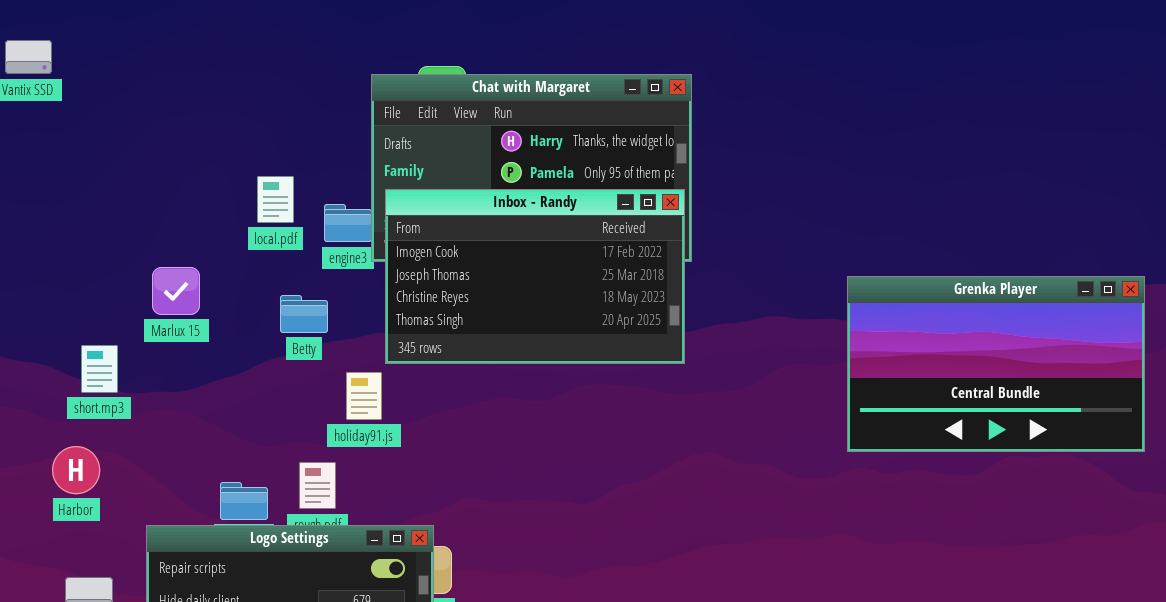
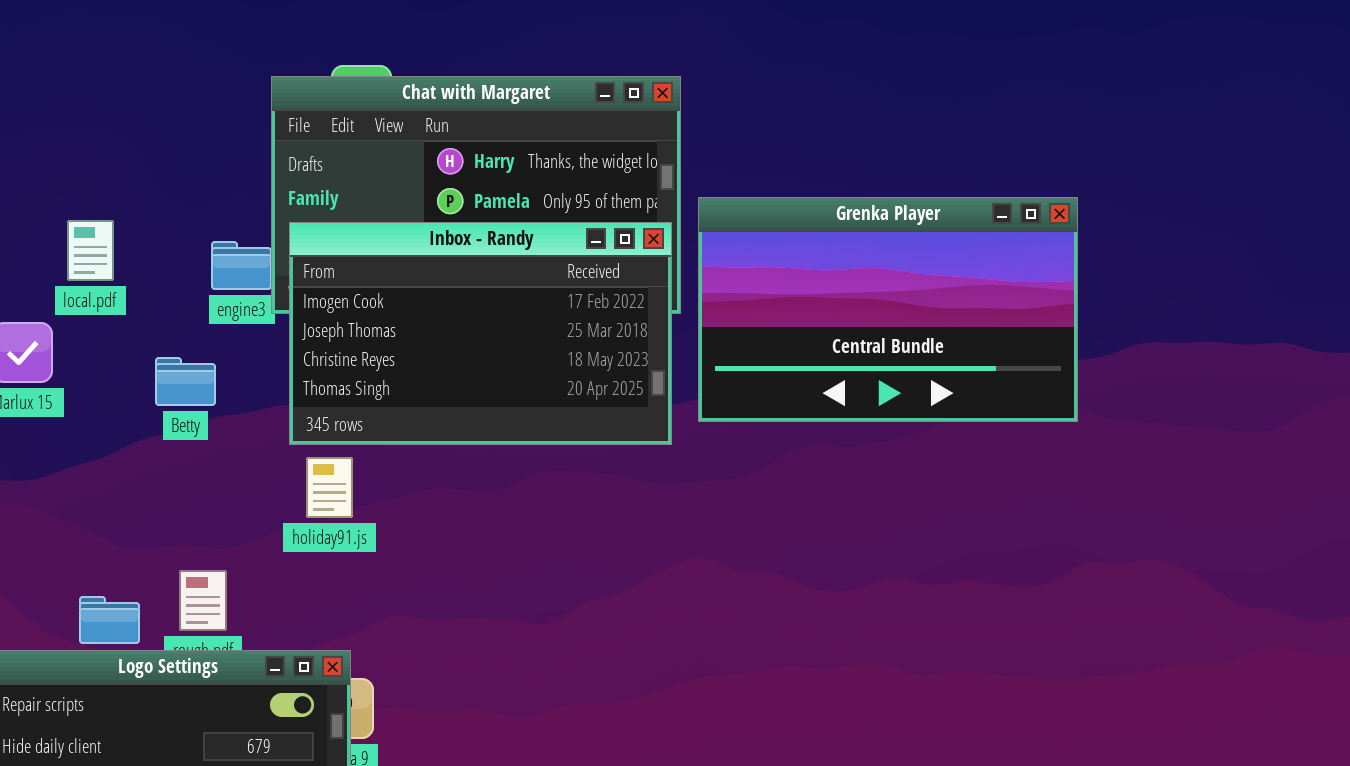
local.pdf: [257,176,294,223] -> [67,220,114,281], moved
Grenka Player: [847,276,1145,452] -> [698,197,1078,422], moved
holiday91.js: [346,372,382,420] -> [306,457,353,518], moved

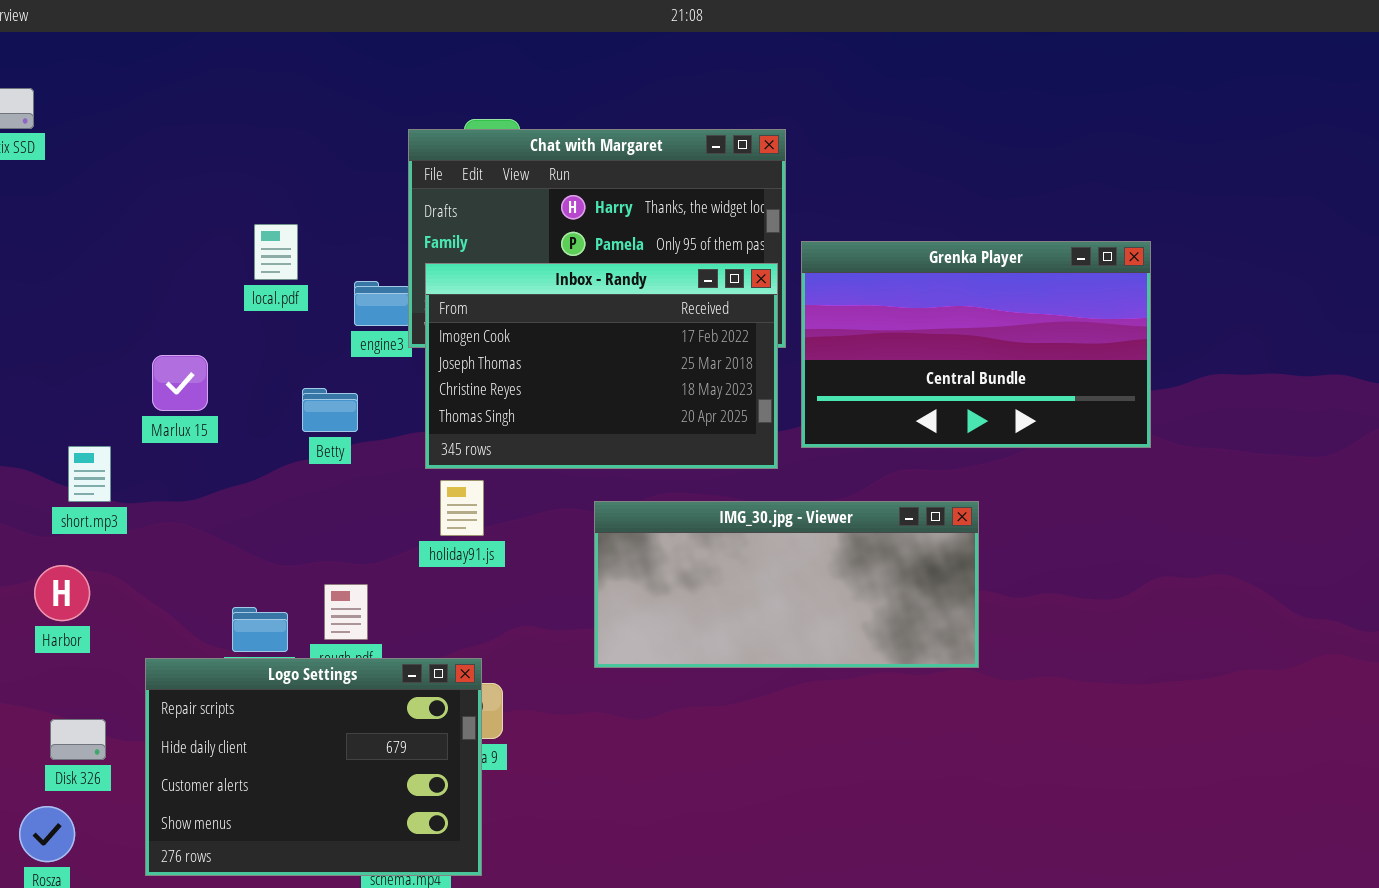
local.pdf: [67,220,114,281] -> [254,224,298,280], moved
IMG_30.jpg - Viewer: none -> [594,501,979,668], opened

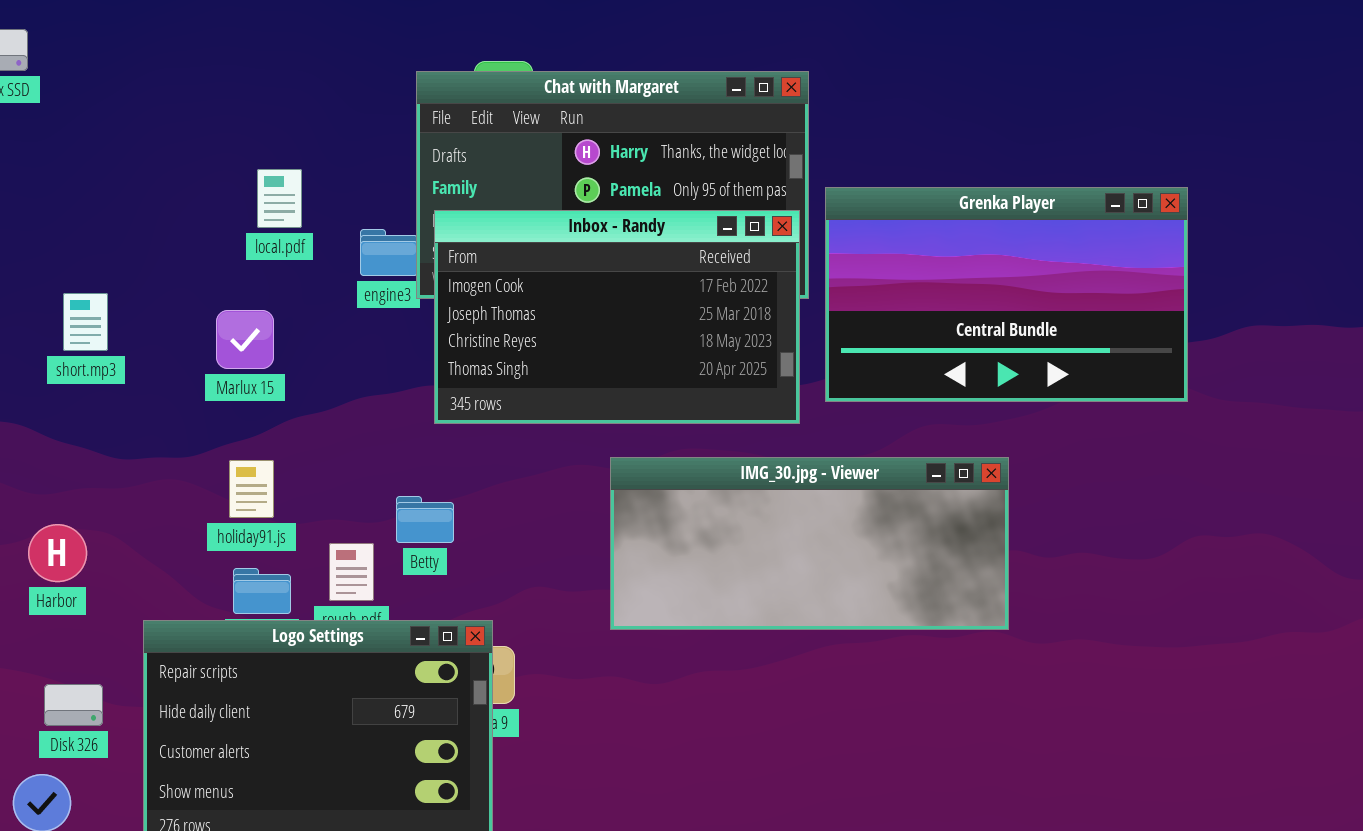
Marlux 15: [152,355,208,411] -> [216,310,274,369], moved
Betty: [302,388,358,432] -> [396,496,454,543], moved
short.mp3: [68,446,111,502] -> [63,293,108,351], moved
holiday91.js: [440,480,484,536] -> [229,460,274,518], moved

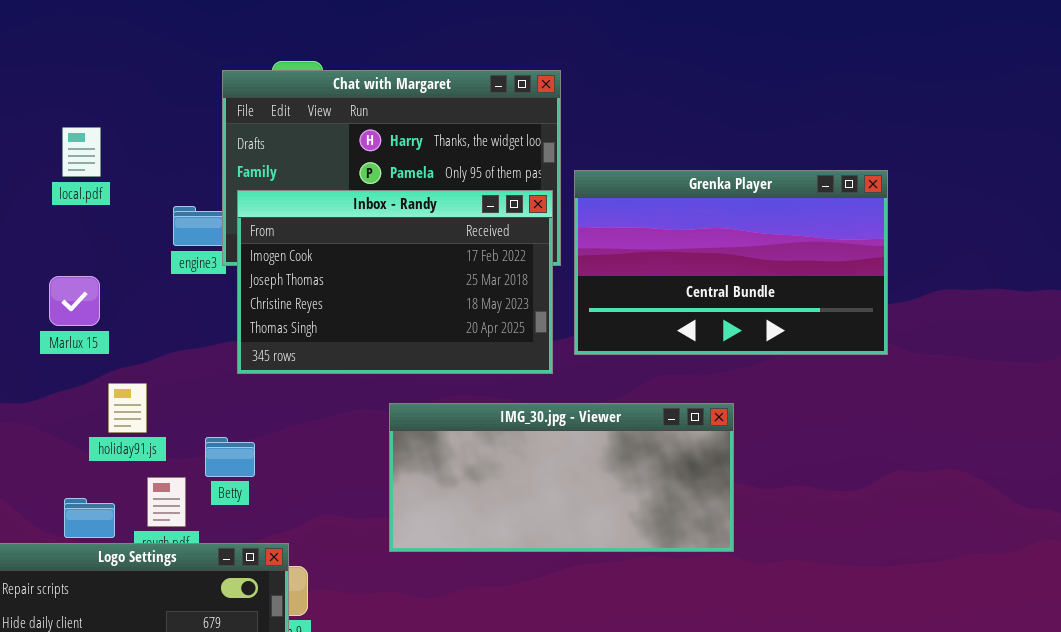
local.pdf: [257,169,302,228] -> [62,127,101,177], moved
holiday91.js: [229,460,274,518] -> [108,383,147,433], moved

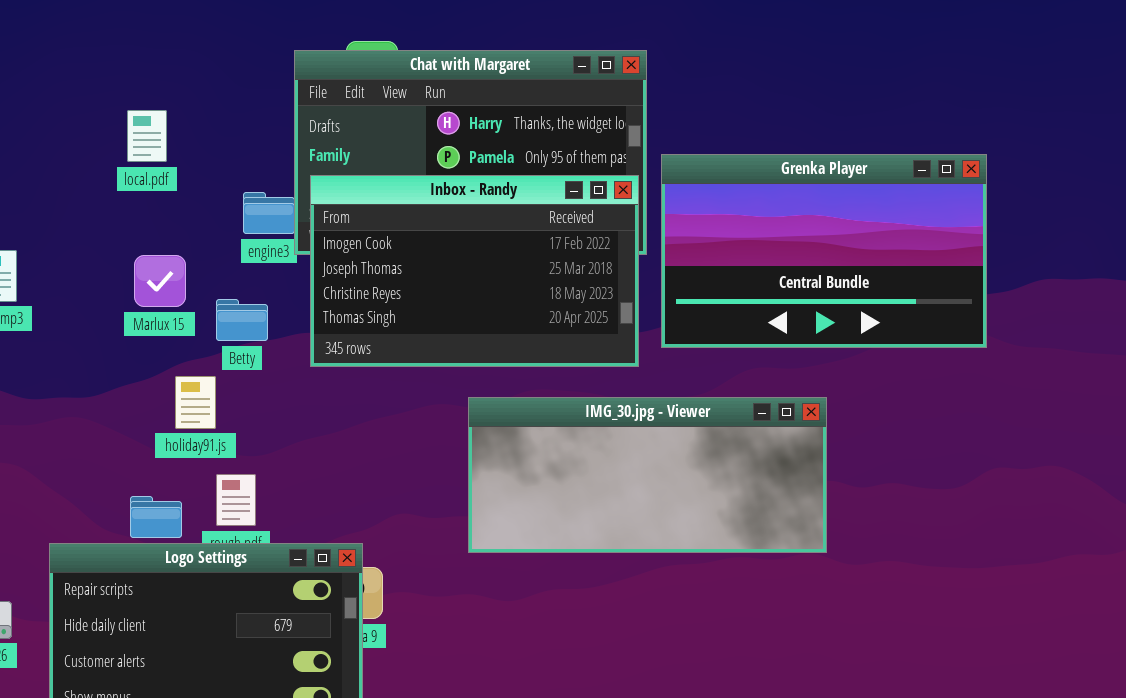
Marlux 15: [49,276,100,326] -> [134,255,186,307], moved
Betty: [205,437,255,477] -> [216,299,268,341], moved

